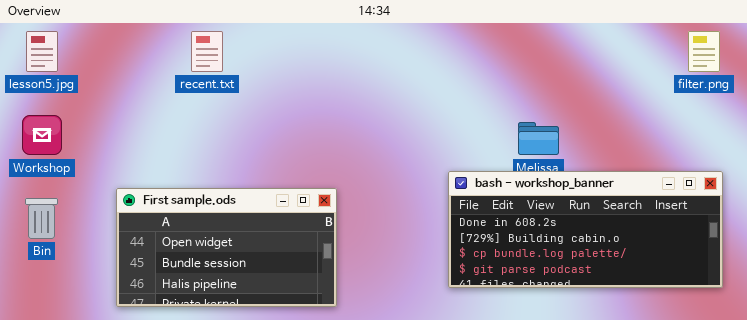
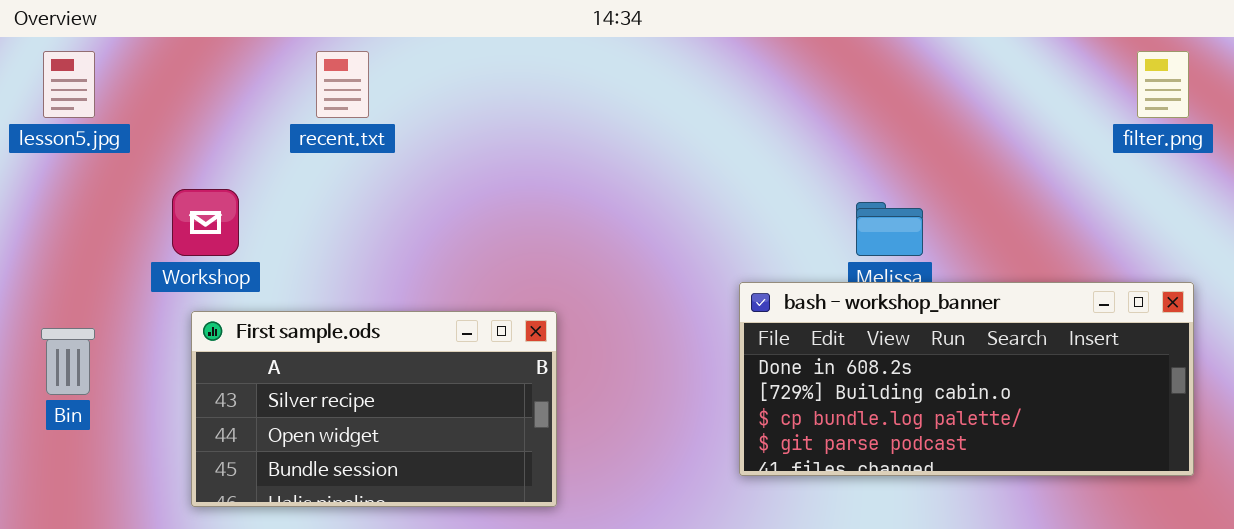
Workshop: [22,115,62,155] -> [172,189,239,256], moved
First sample.ods: [116,188,337,307] -> [191,311,557,507], scrolled up 1 row

